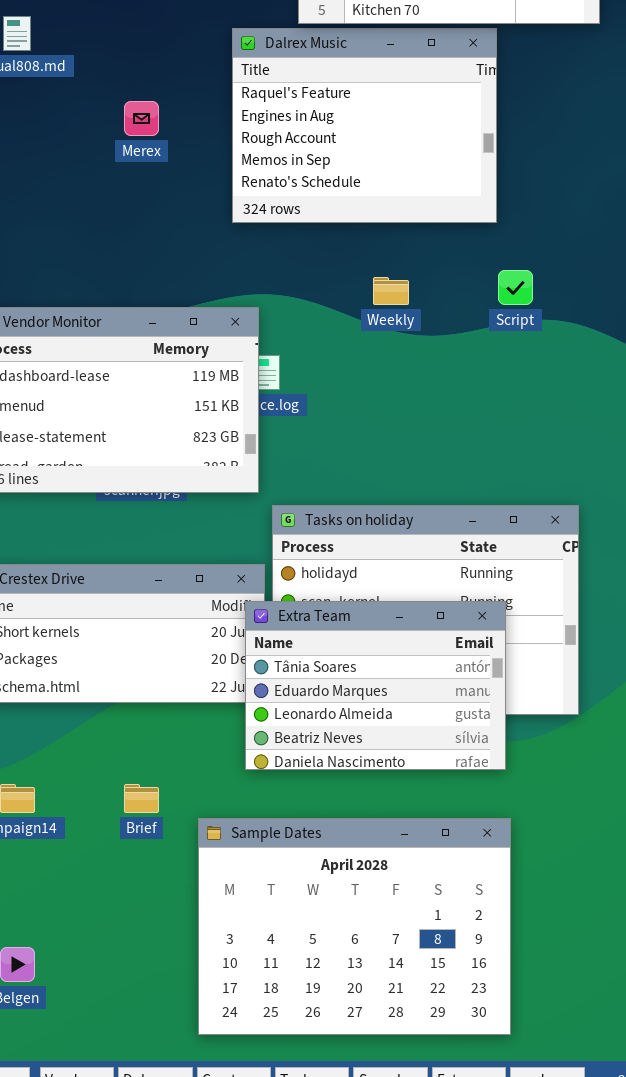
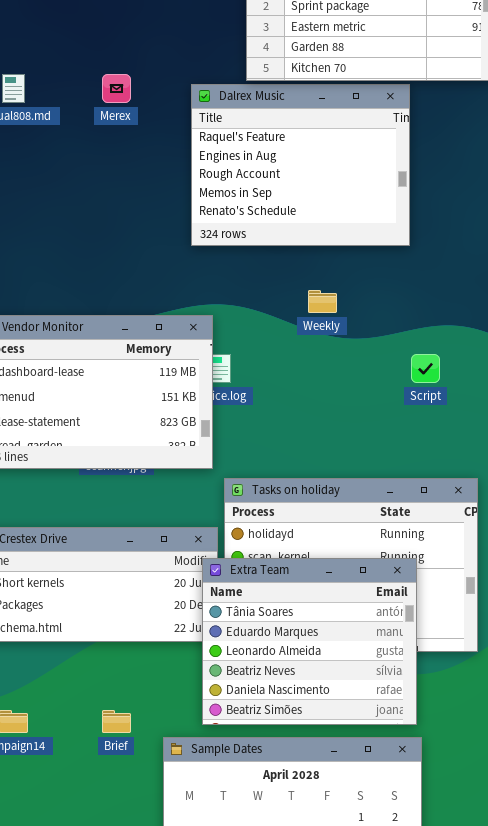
Merex: [124,101,159,136] -> [102,74,131,103], moved
Script: [498,270,533,305] -> [411,354,440,383], moved
Extra Team: [245,601,506,770] -> [202,558,417,725], resized

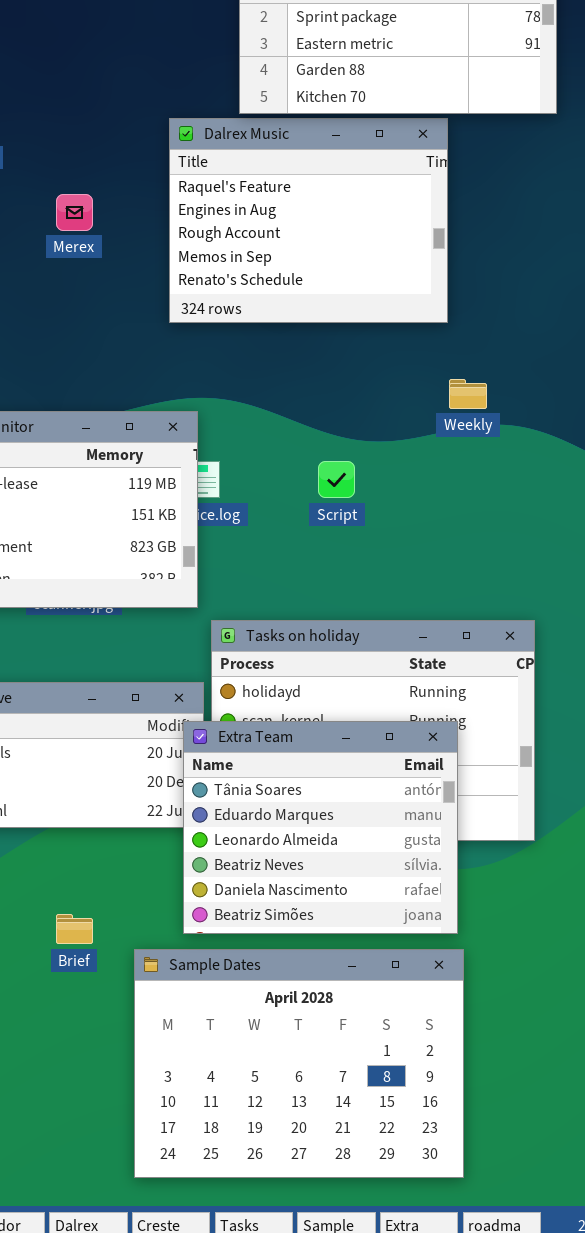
Merex: [102,74,131,103] -> [56,194,93,231], moved
Weekly: [308,290,337,313] -> [449,379,487,409], moved
Script: [411,354,440,383] -> [318,461,355,498], moved

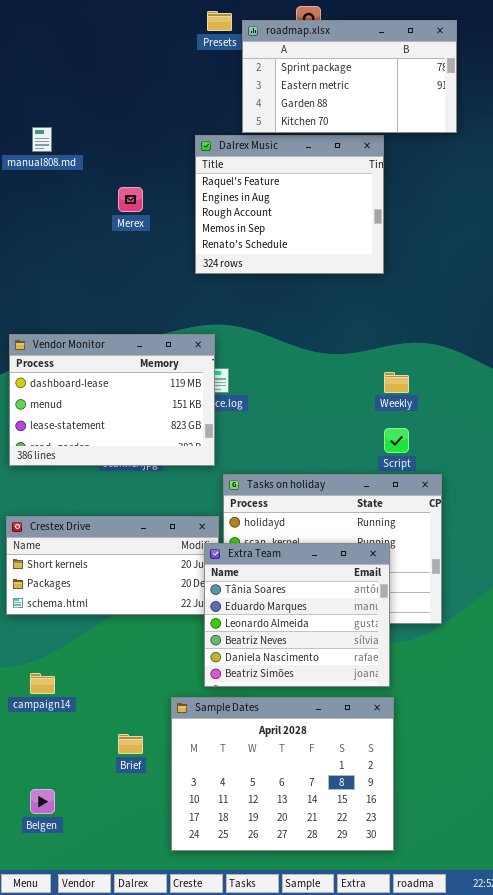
Weekly: [449,379,487,409] -> [384,372,409,393], moved
Script: [318,461,355,498] -> [384,428,409,453], moved
Brief: [56,914,93,944] -> [118,734,143,754], moved

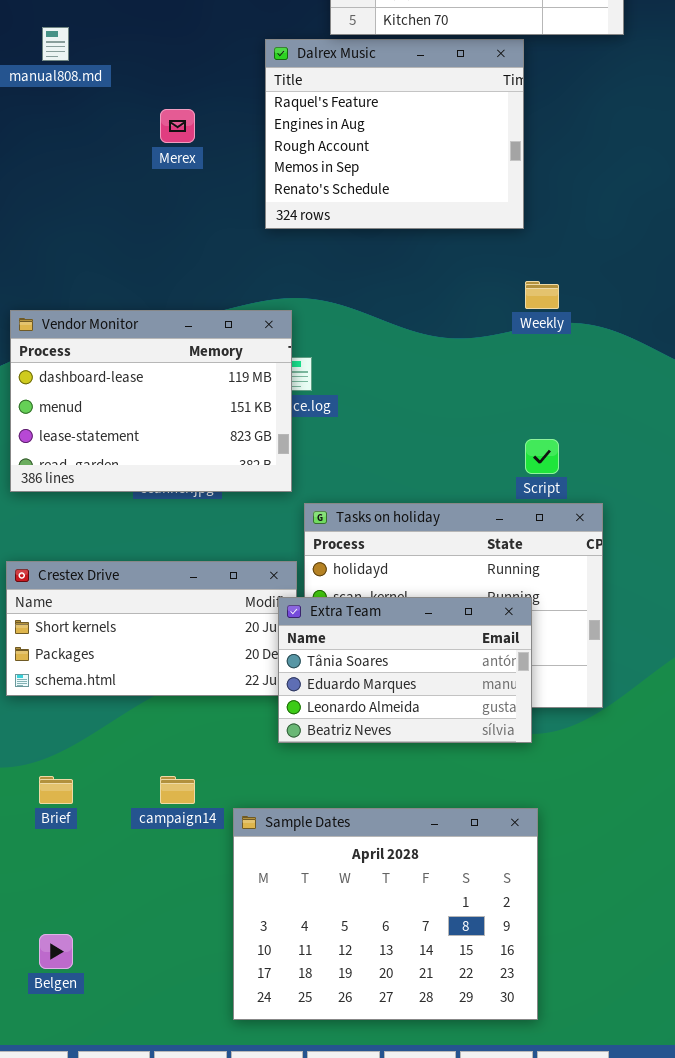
Weekly: [384,372,409,393] -> [525,281,559,309], moved
Extra Team: [204,543,390,687] -> [278,597,532,743], resized
campaign14: [30,673,55,694] -> [160,776,195,804], moved
Brief: [118,734,143,754] -> [39,776,73,804], moved

